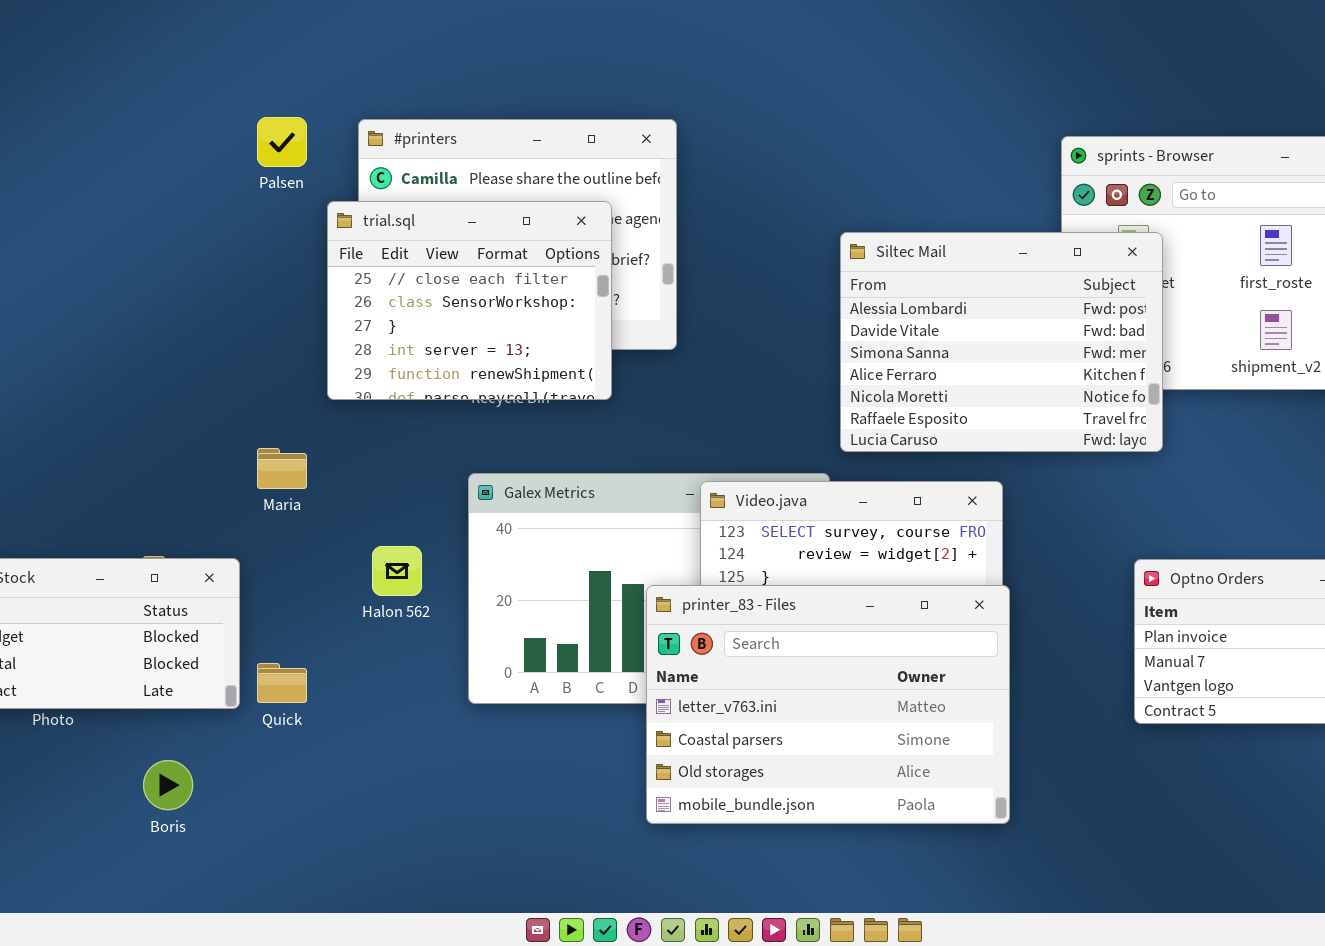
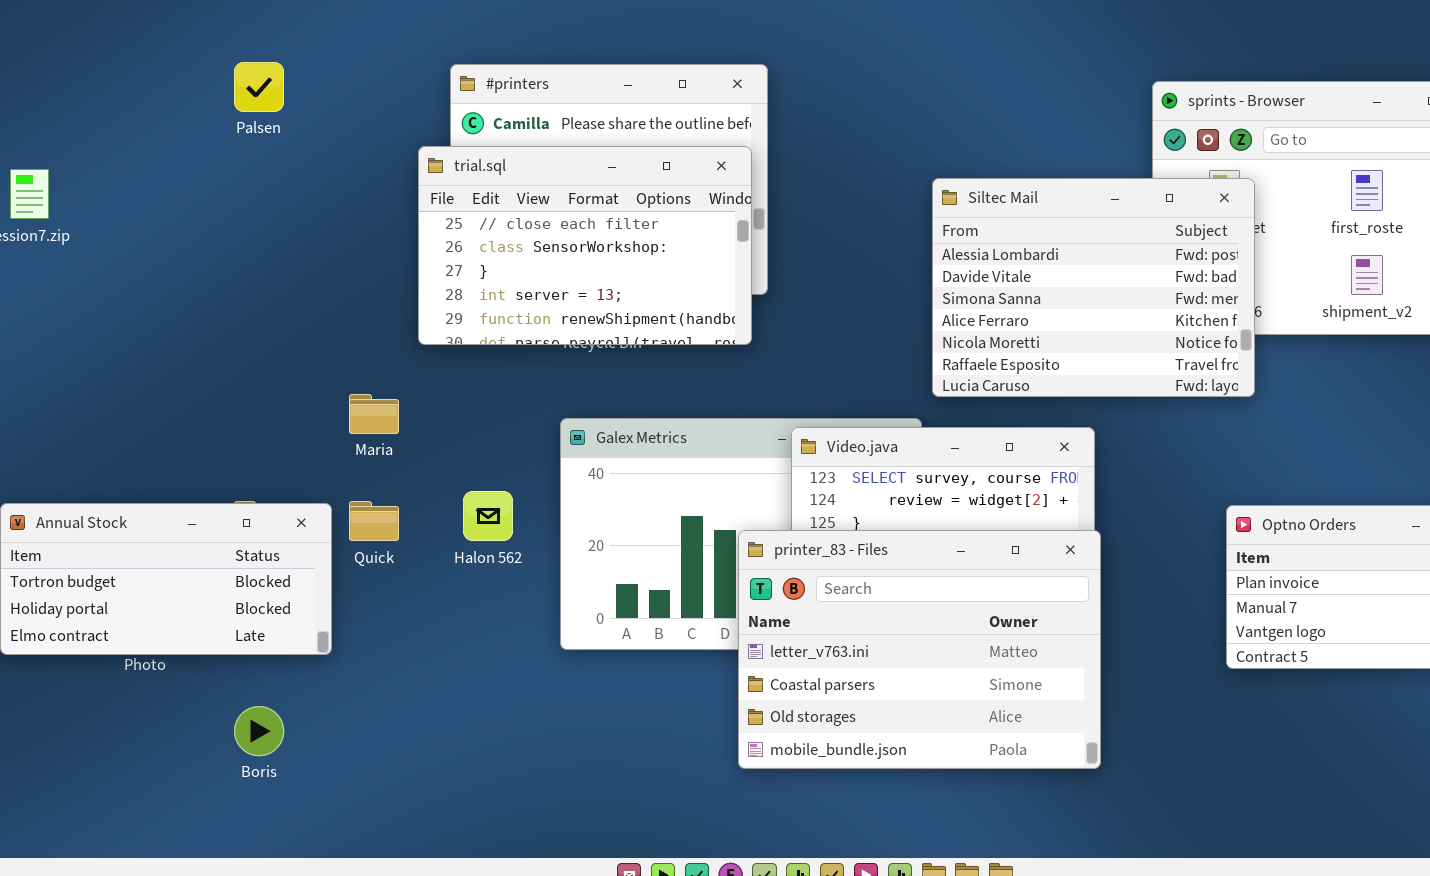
Palsen: [257,117,307,167] -> [234,62,284,112], moved
trial.sql: [327,201,612,400] -> [418,146,752,345], resized
Quick: [257,663,307,703] -> [349,501,399,541], moved

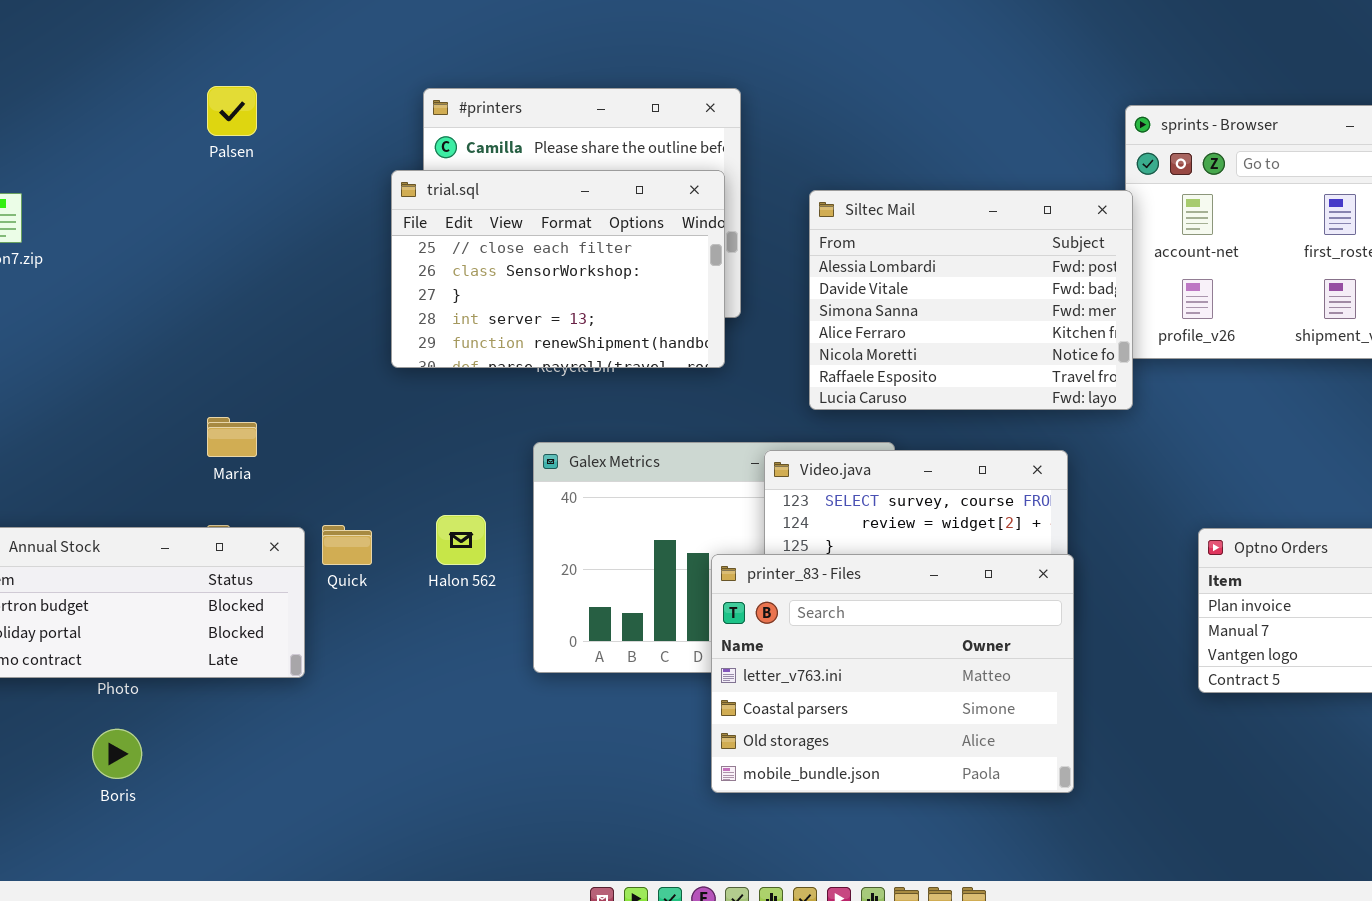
Siltec Mail: [932,178,1255,397] -> [809,190,1133,410], moved
Maria: [349,394,399,434] -> [207,417,257,457], moved
Boris: [234,706,284,756] -> [92,729,142,779], moved

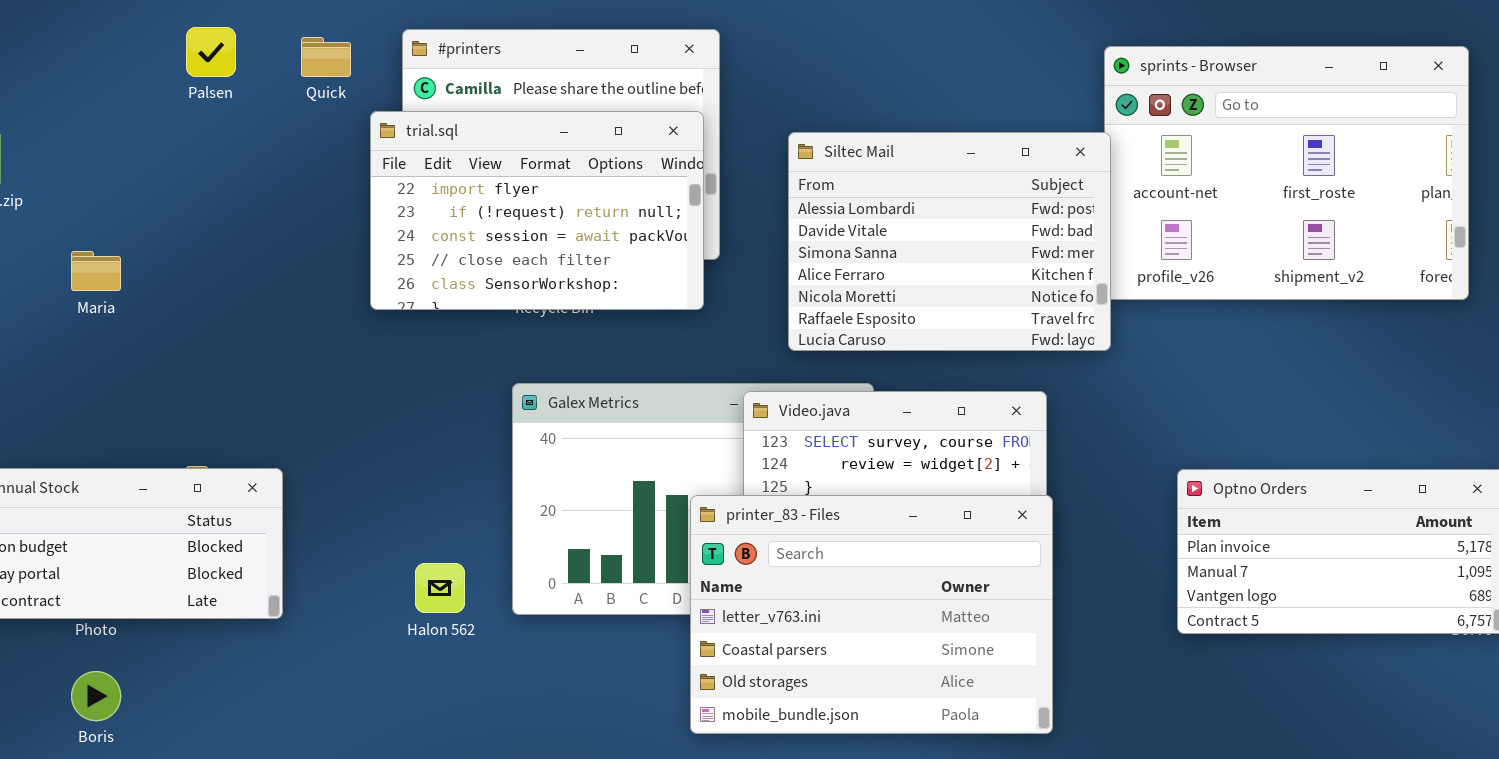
trial.sql: [391,170,725,368] -> [370,111,704,310], scrolled up 3 rows
Maria: [207,417,257,457] -> [71,251,121,291], moved
Halon 562: [436,515,486,565] -> [415,563,465,613], moved
Quick: [322,525,372,565] -> [301,37,351,77], moved

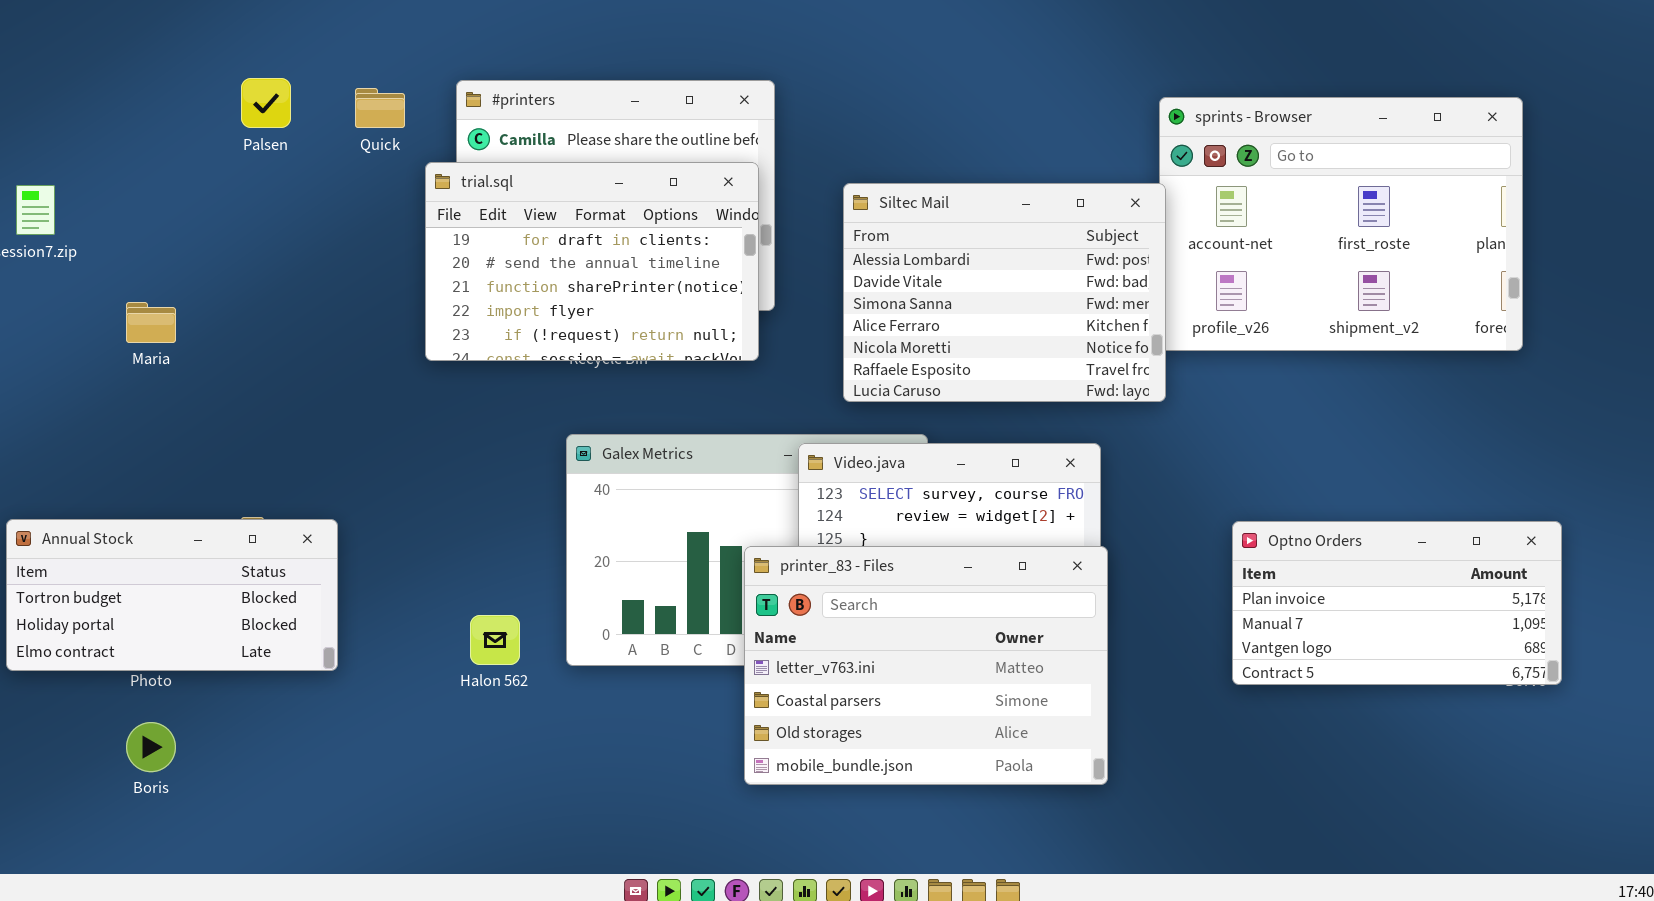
trial.sql: [370,111,704,310] -> [425,162,759,361], scrolled up 3 rows

